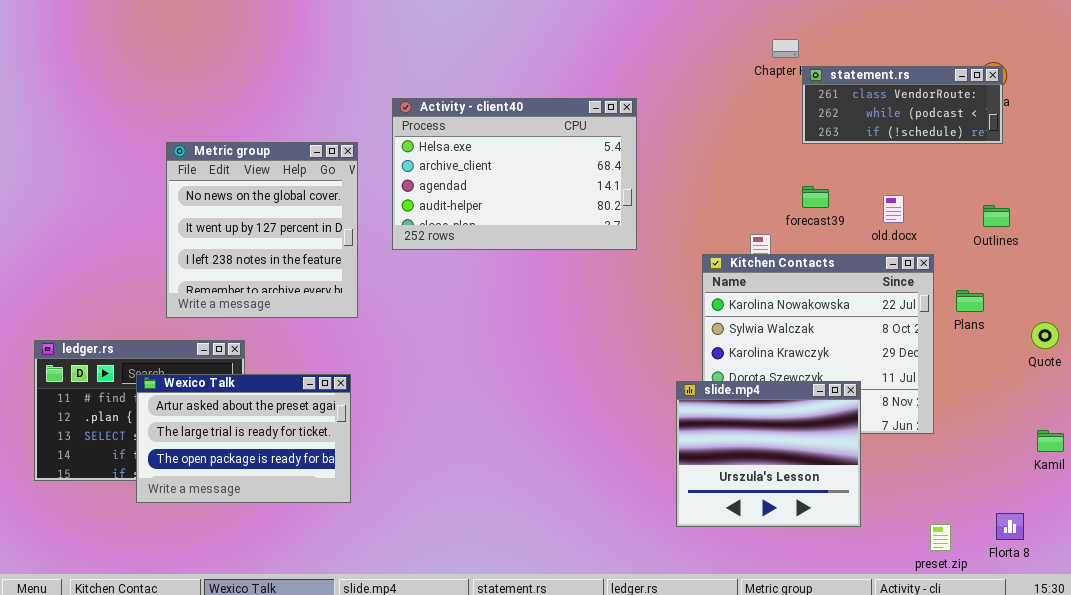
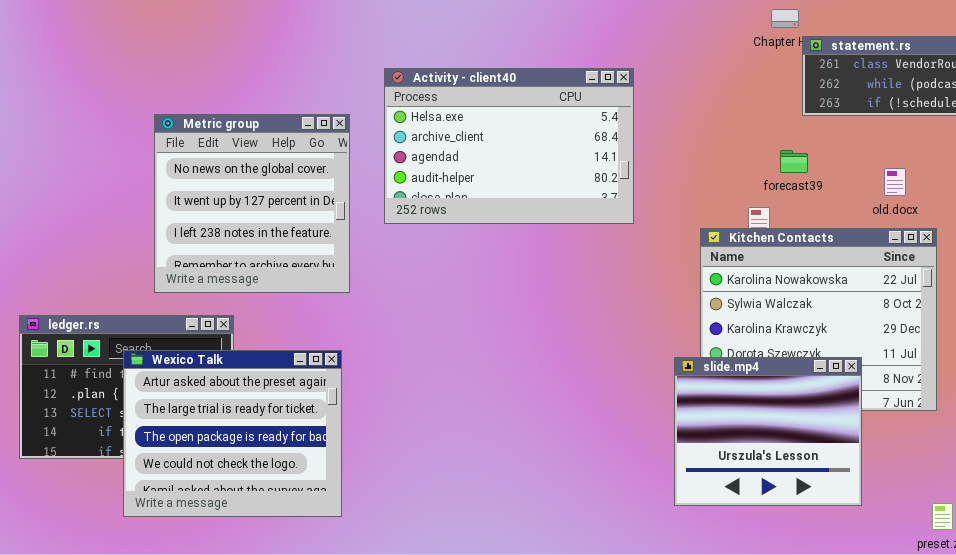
forecast39: [802,186,829,208] -> [780,150,808,173], moved
Wexico Talk: [136,374,351,503] -> [123,350,342,517], resized

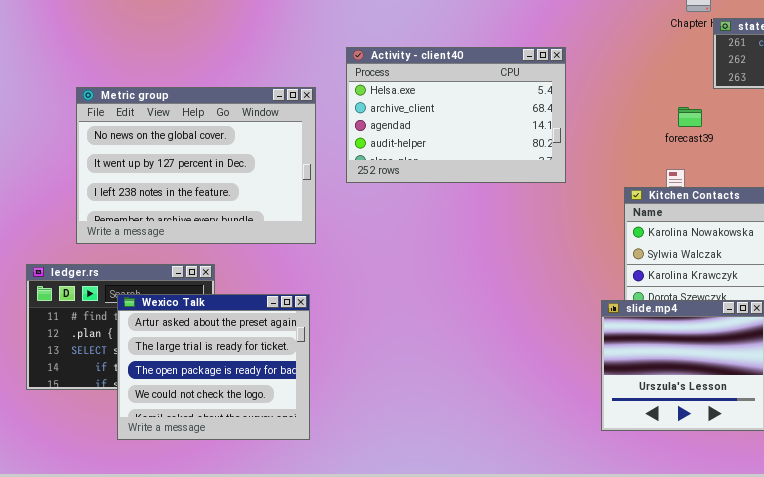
Metric group: [154,114,350,293] -> [76,87,316,244], resized
forecast39: [780,150,808,173] -> [678,107,702,127], moved

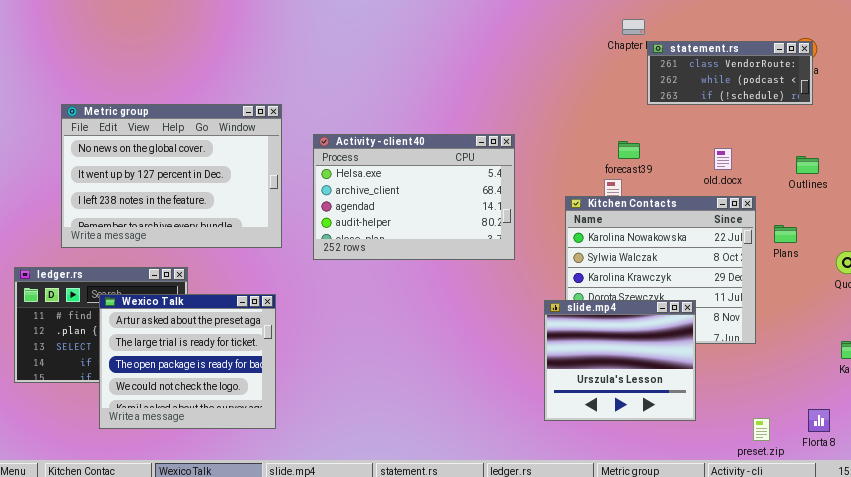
Activity - client40: [346,47,566,183] -> [313,134,515,260], moved
forecast39: [678,107,702,127] -> [618,141,640,159], moved

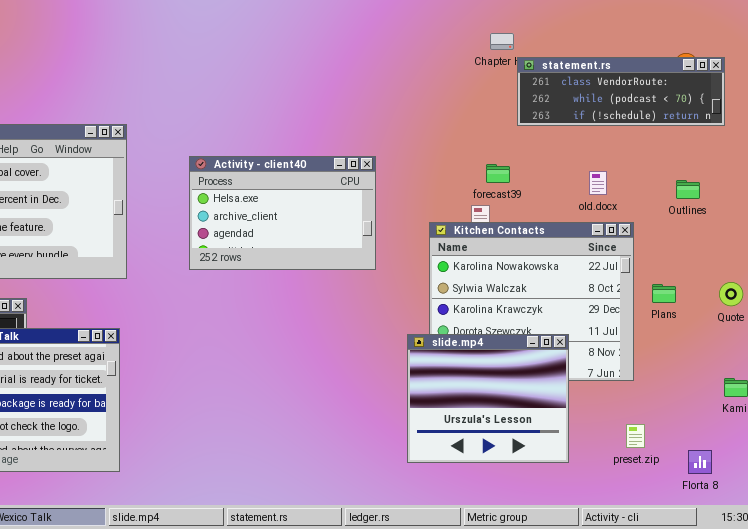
statement.rs: [647,41,813,105] -> [517,57,725,126], resized
Activity - client40: [313,134,515,260] -> [189,156,376,270], resized
Plans: [774,225,797,243] -> [652,284,676,303], moved
preset.zip: [753,418,770,441] -> [626,424,645,448], moved

